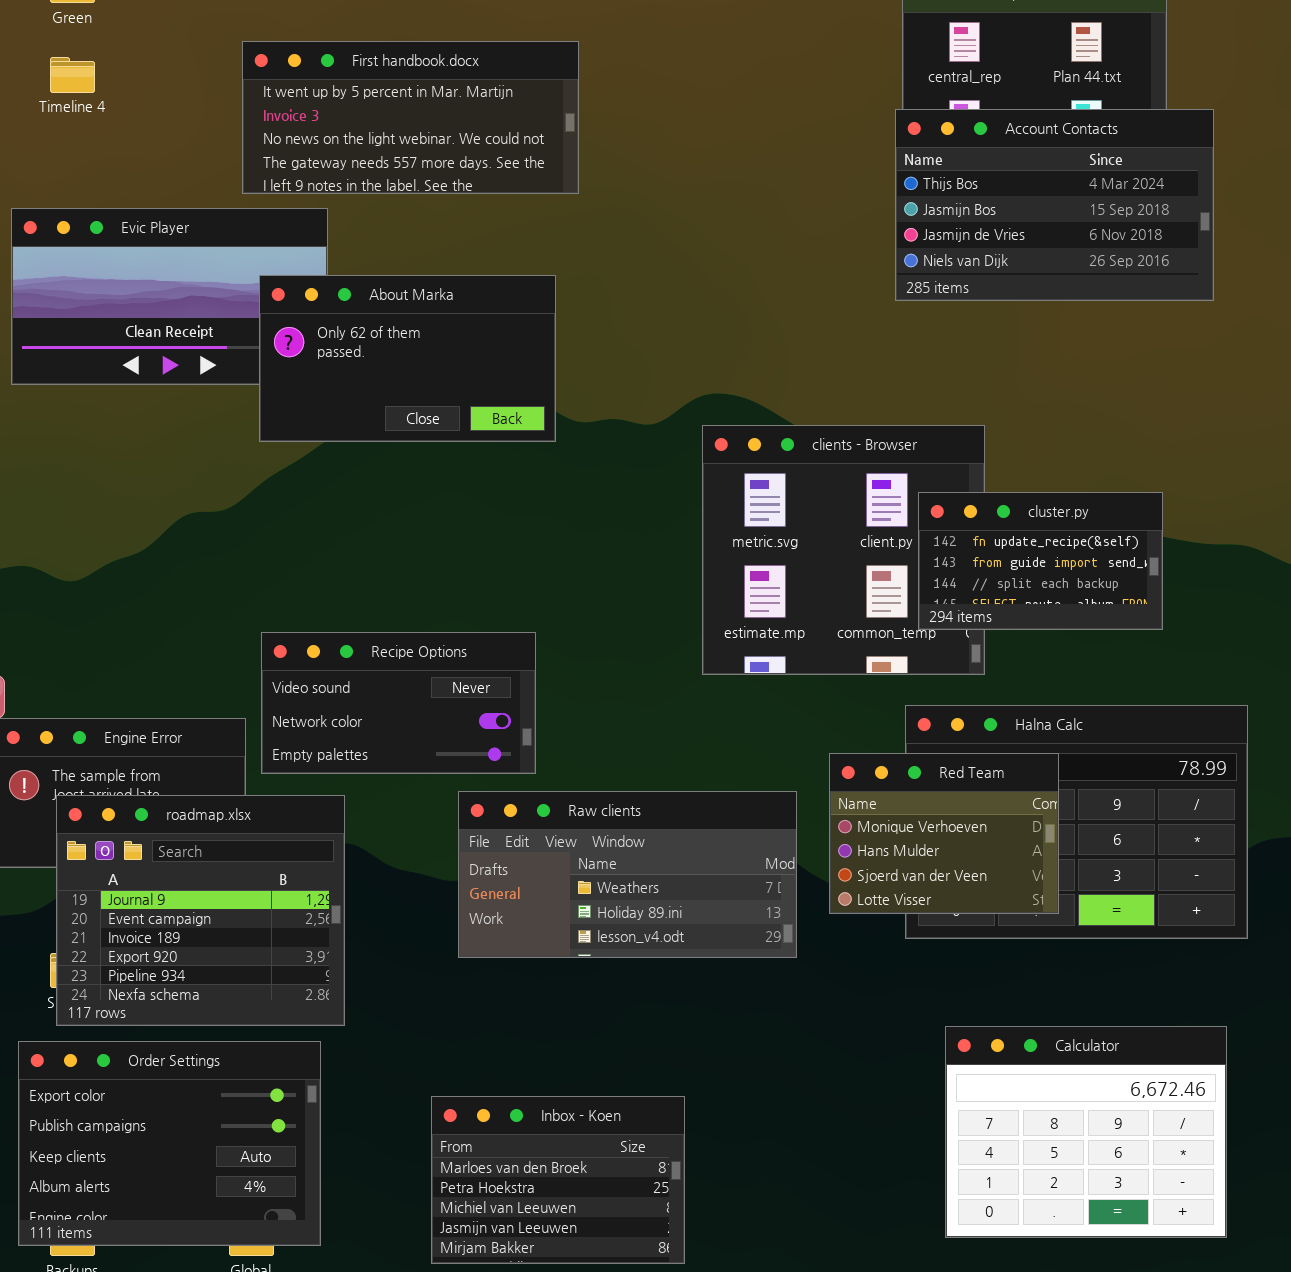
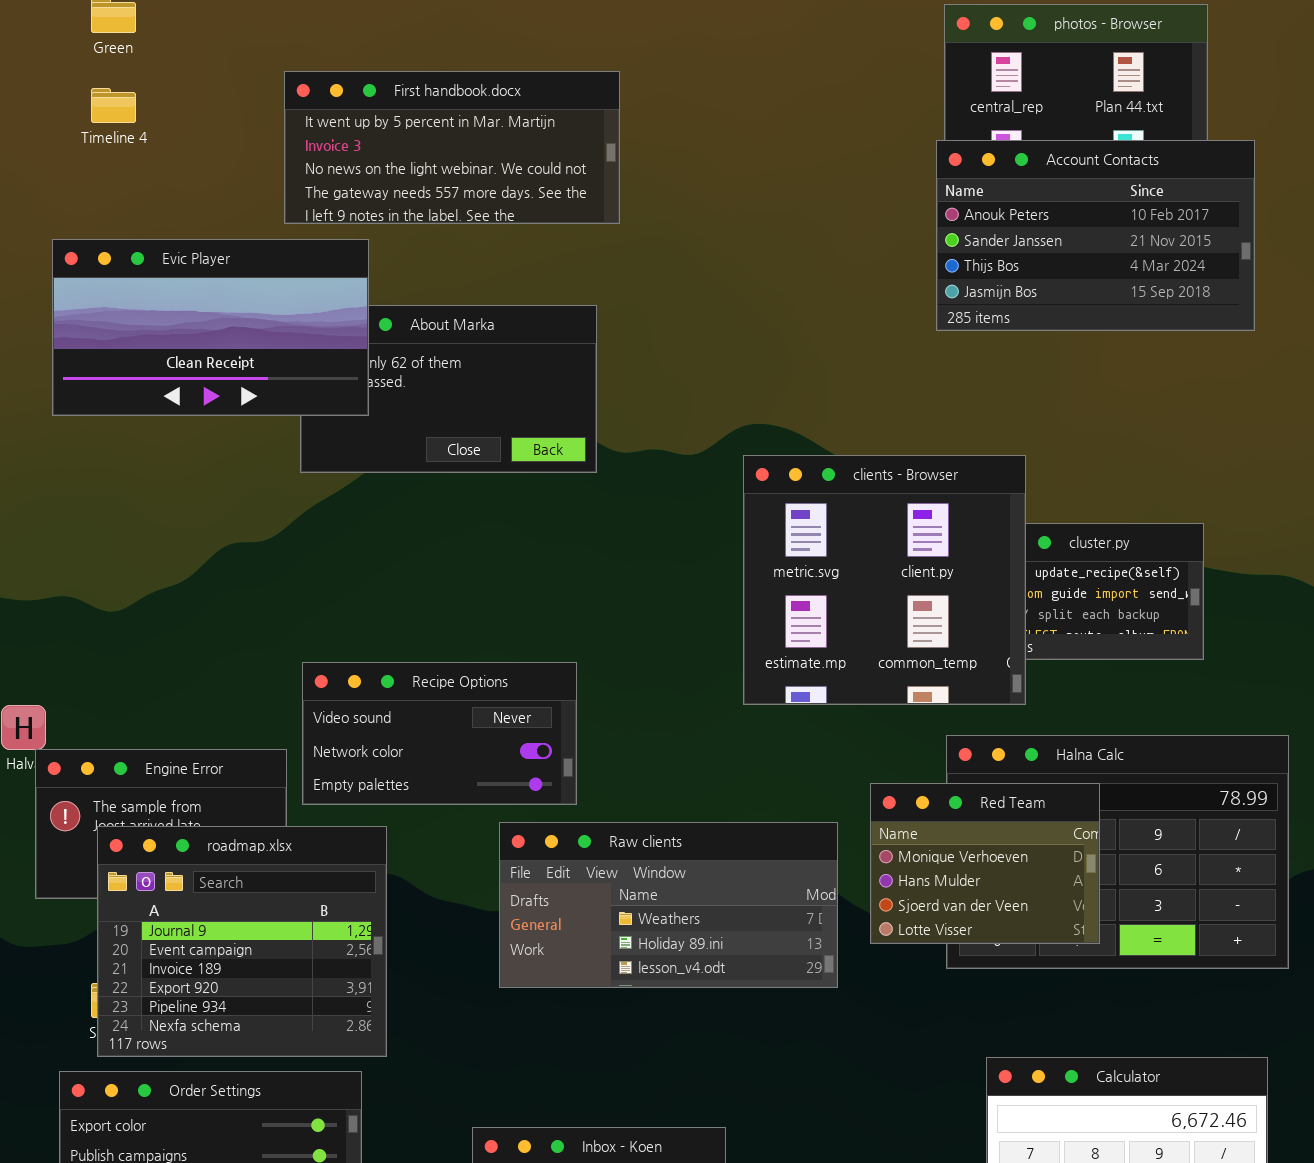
Account Contacts: [895,109,1214,301] -> [936,140,1255,331], scrolled up 2 rows
Evic Player: [11,208,328,385] -> [52,239,369,416], raised
clients - Browser: [702,425,985,675] -> [743,455,1026,705], raised

